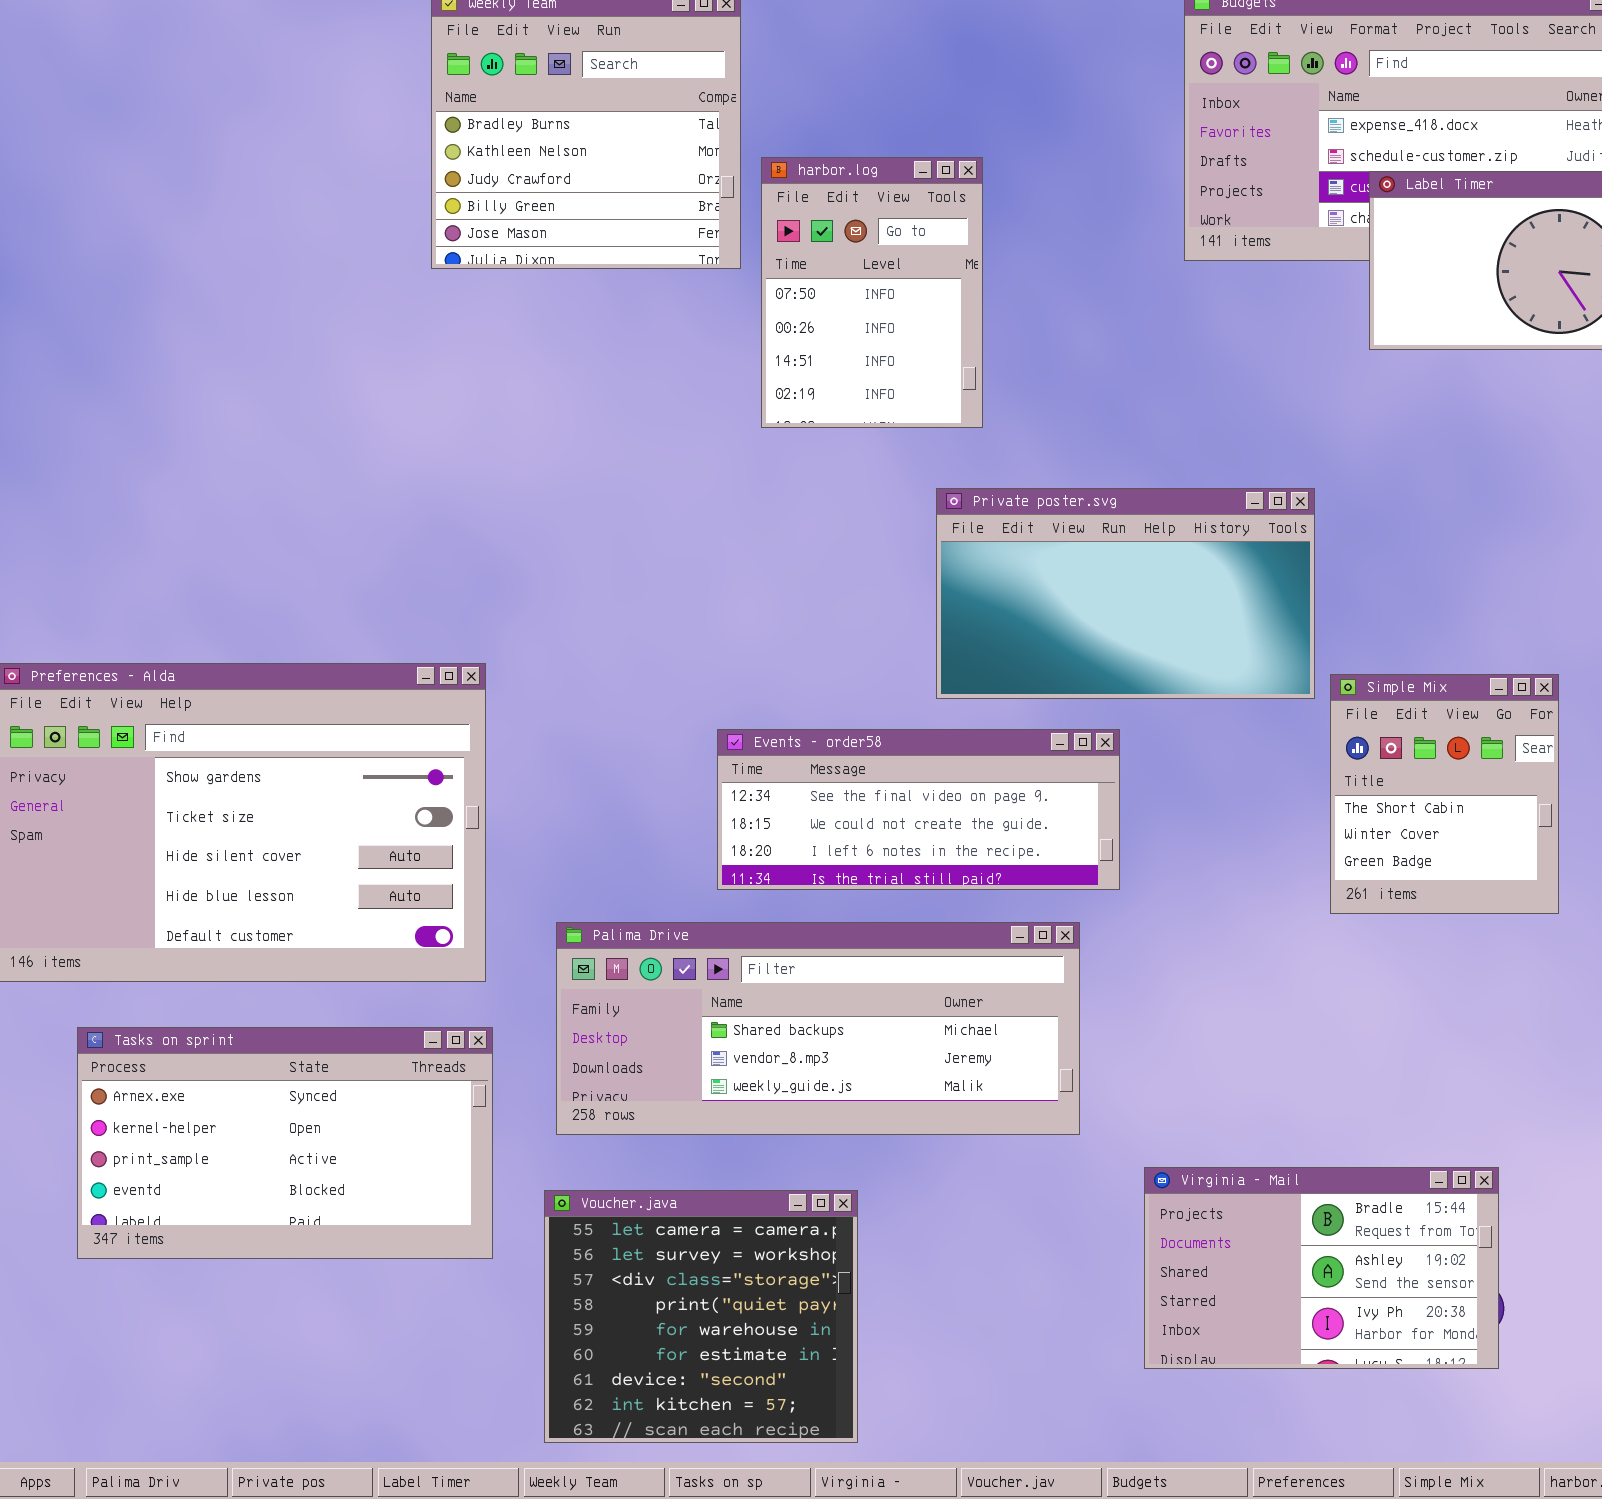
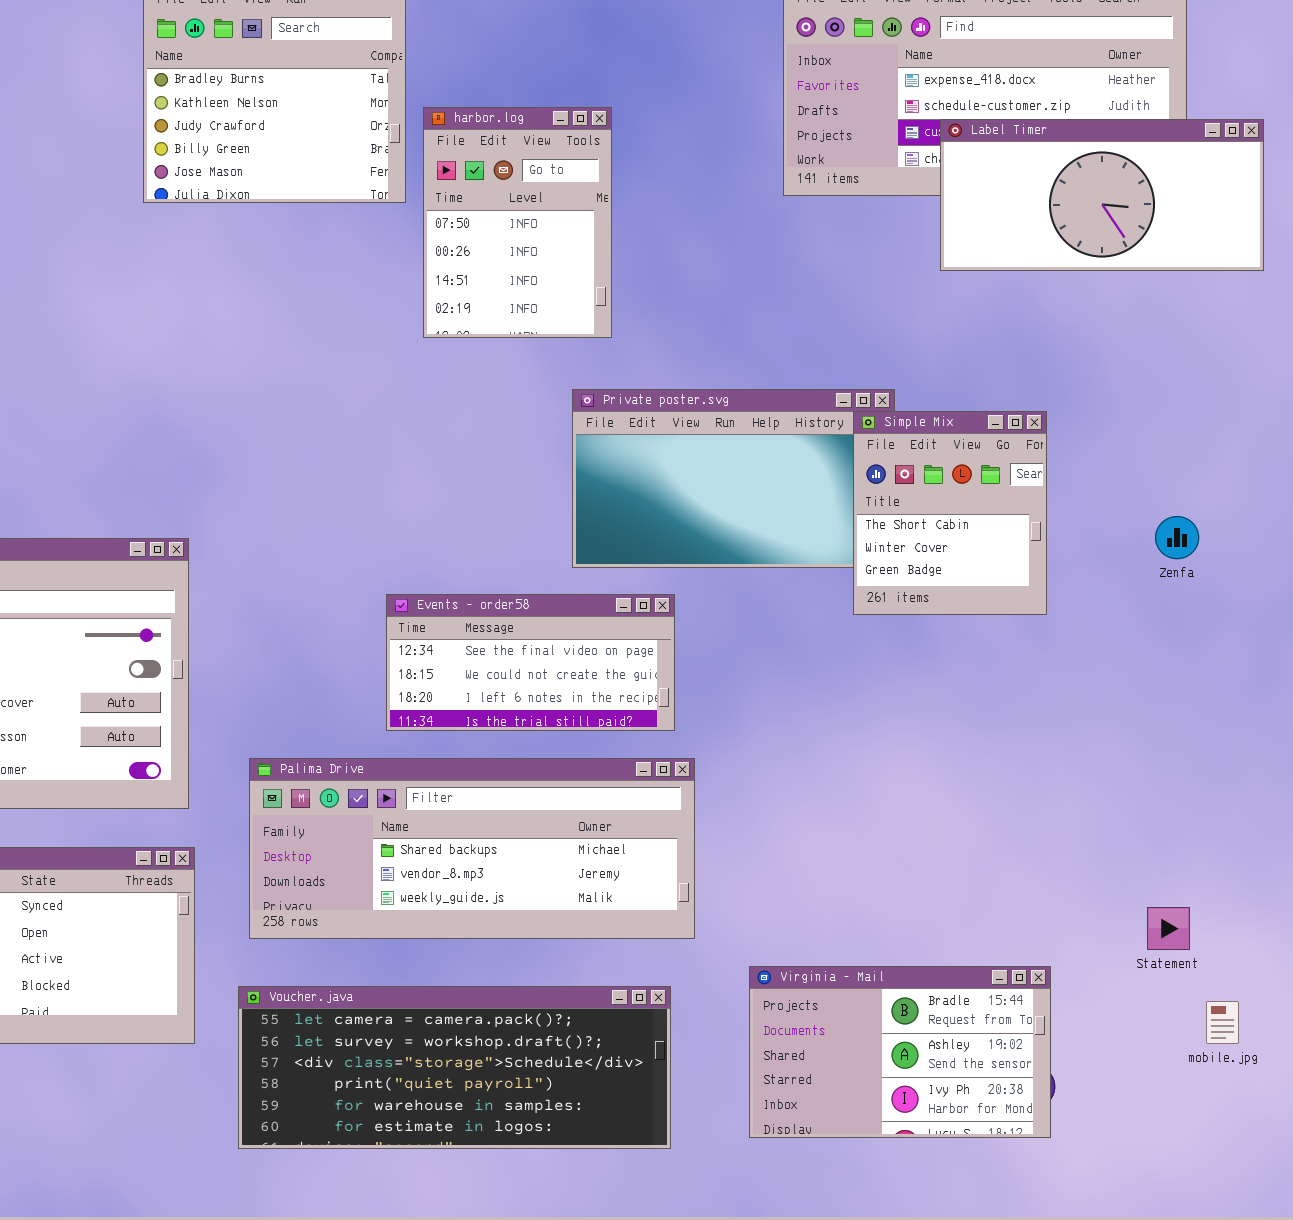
Simple Mix: [1330,674,1559,914] -> [853,411,1047,615], moved
Events - order58: [717,729,1120,890] -> [386,594,675,731], resized
Voucher.java: [544,1190,858,1443] -> [238,986,671,1149], resized

